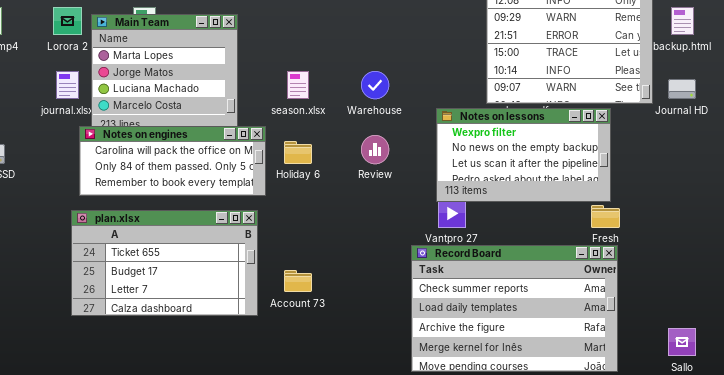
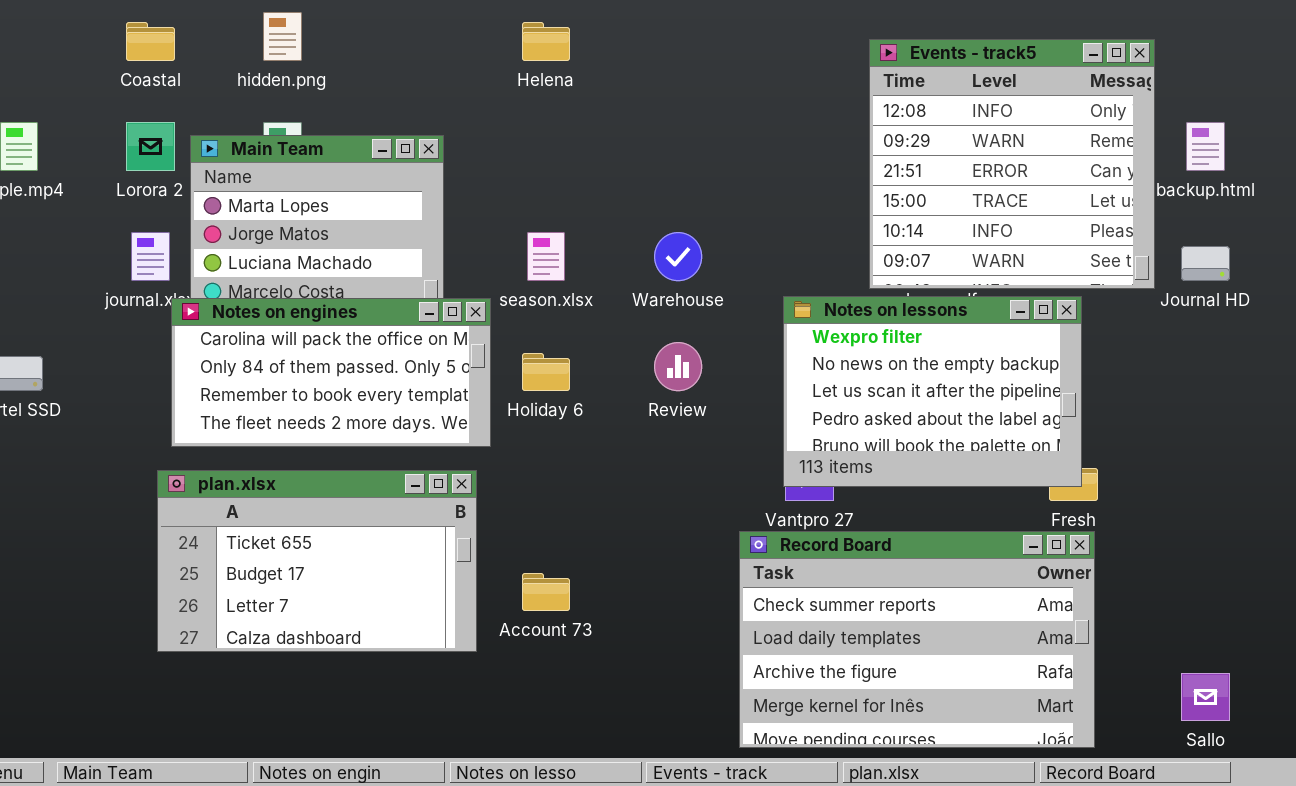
Notes on lessons: [436,108,611,202] -> [783,296,1082,487], resized
Notes on engines: [79,126,266,196] -> [171,298,491,447], resized

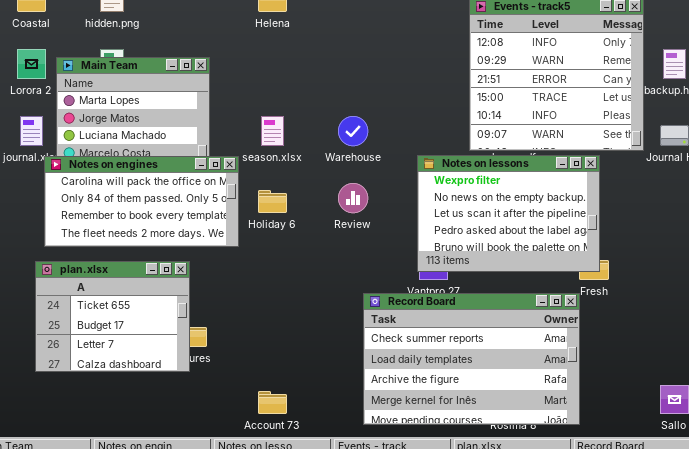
plan.xlsx: [157,470,477,652] -> [35,261,190,372], resized
Record Board: [739,531,1095,748] -> [363,293,580,425], moved
Account 73: [522,573,570,611] -> [258,391,287,414], moved

